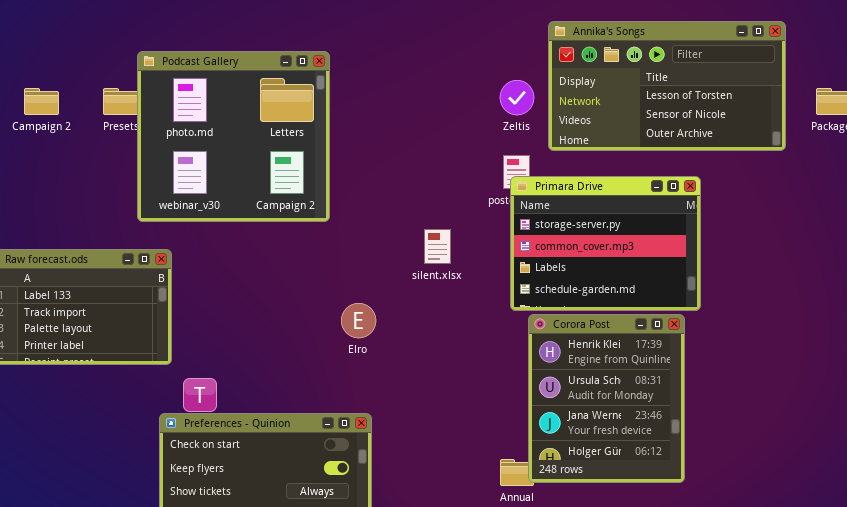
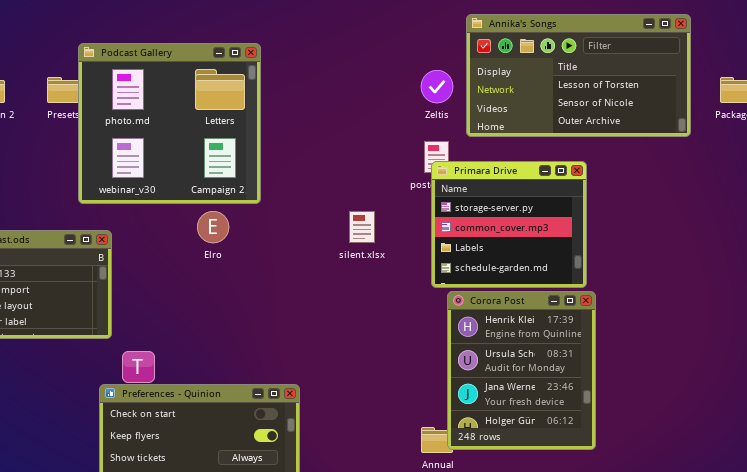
Primara Drive: [510,176,701,311] -> [431,161,587,288], resized
Elro: [341,303,376,338] -> [197,211,229,243], moved

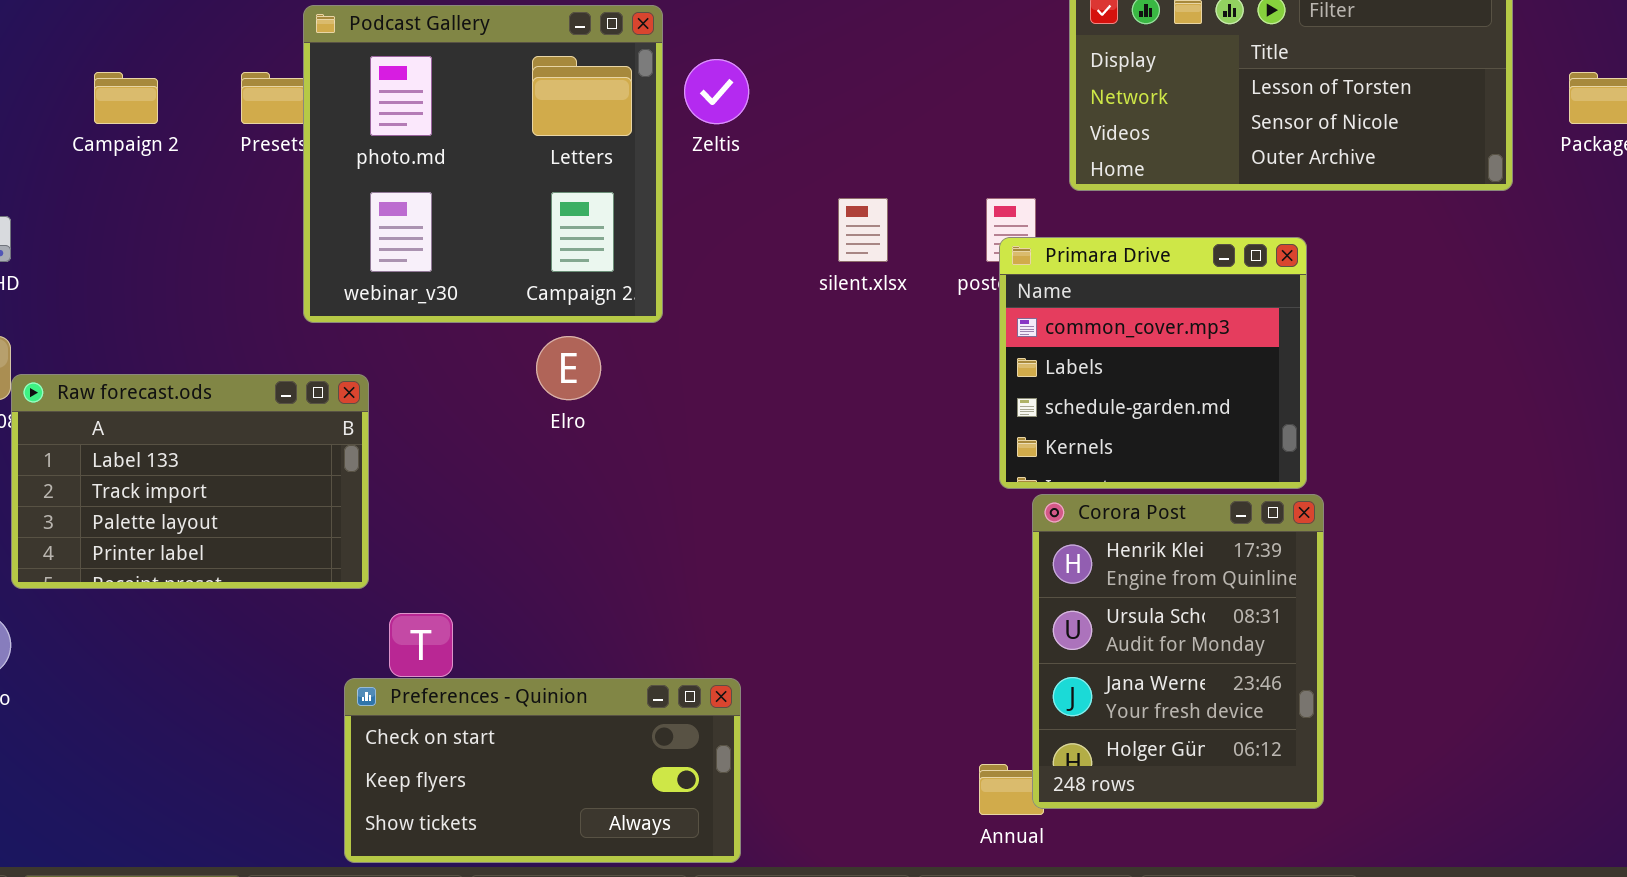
Zeltis: [421,70,453,103] -> [684,59,749,124], moved
Primara Drive: [431,161,587,288] -> [999,237,1307,489], scrolled down 1 row
silent.xlsx: [349,211,375,243] -> [838,198,888,262], moved

